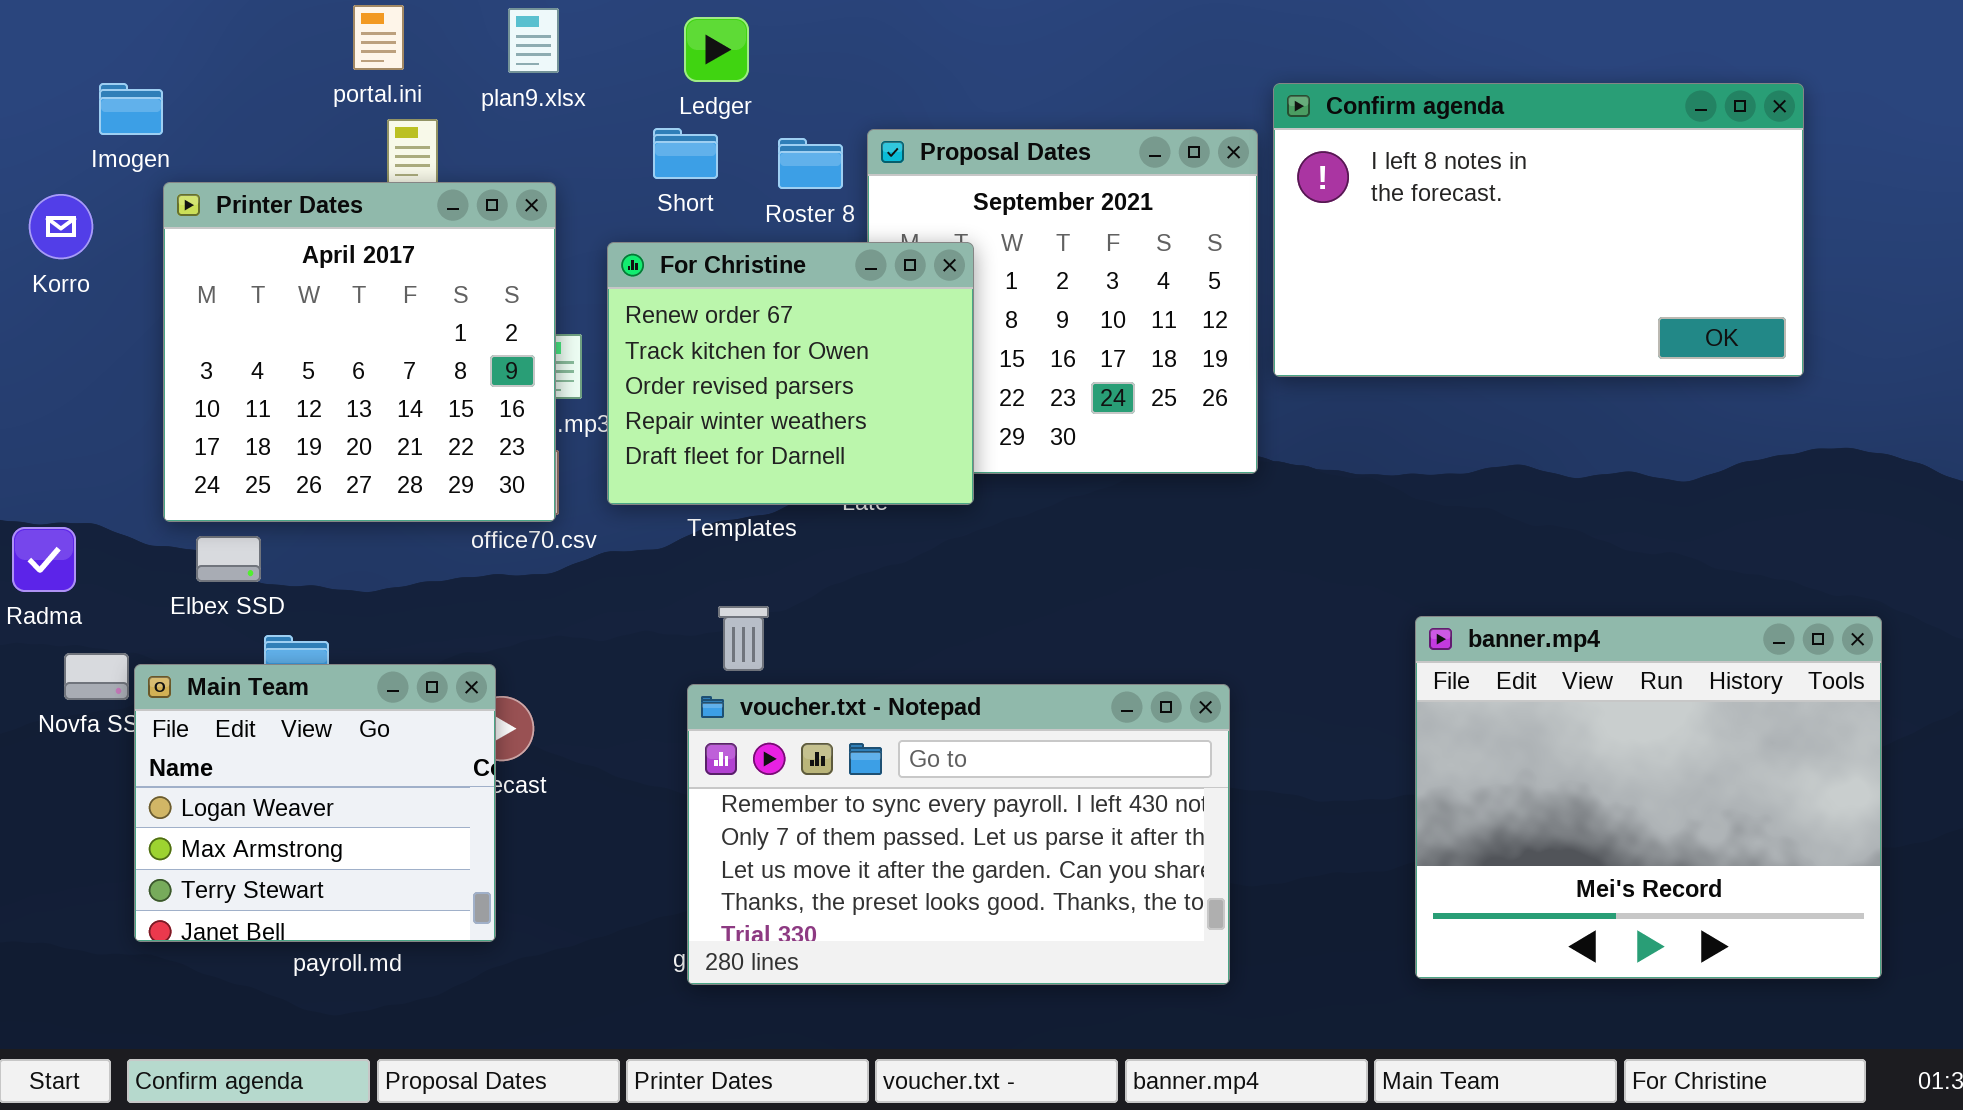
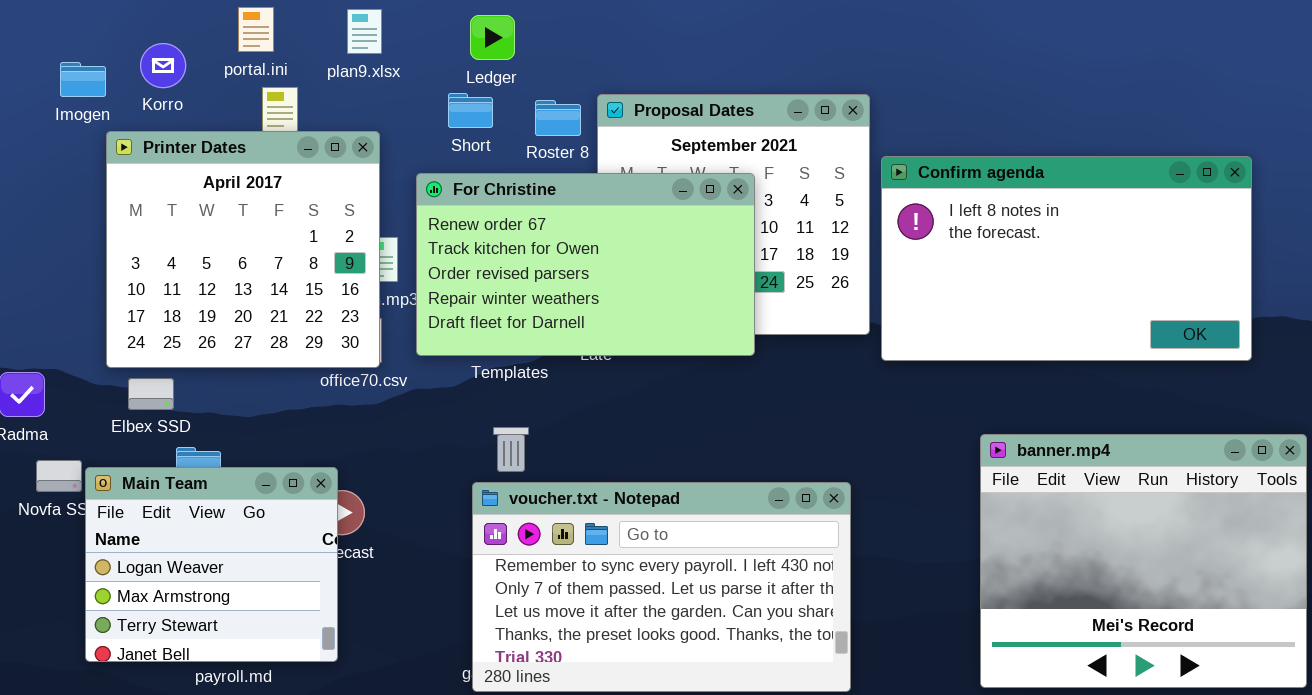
Confirm agenda: [1273,83,1804,377] -> [881,156,1252,361], moved
Korro: [29,194,93,259] -> [140,43,186,88], moved
For Christine: [607,242,974,505] -> [416,173,755,356], resized

